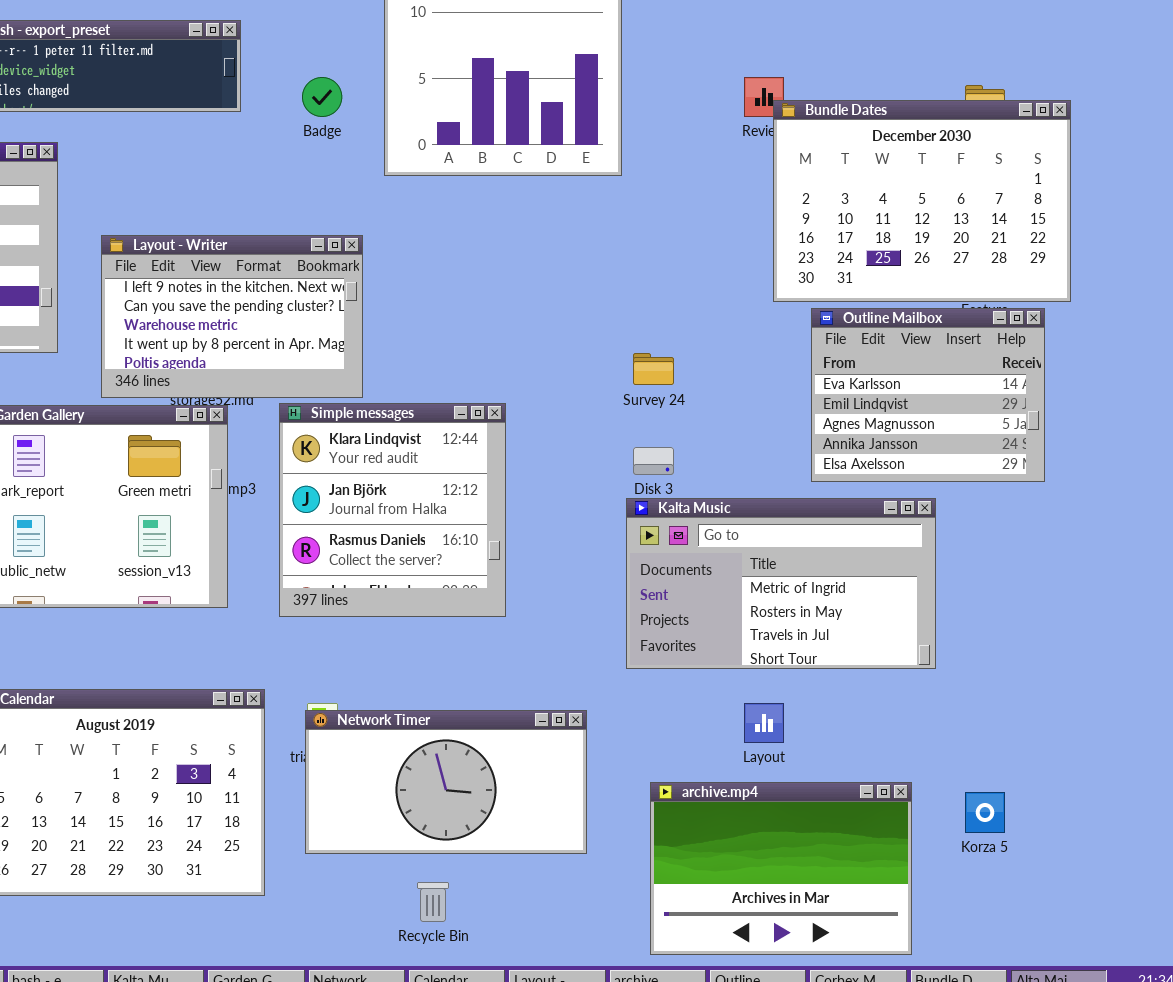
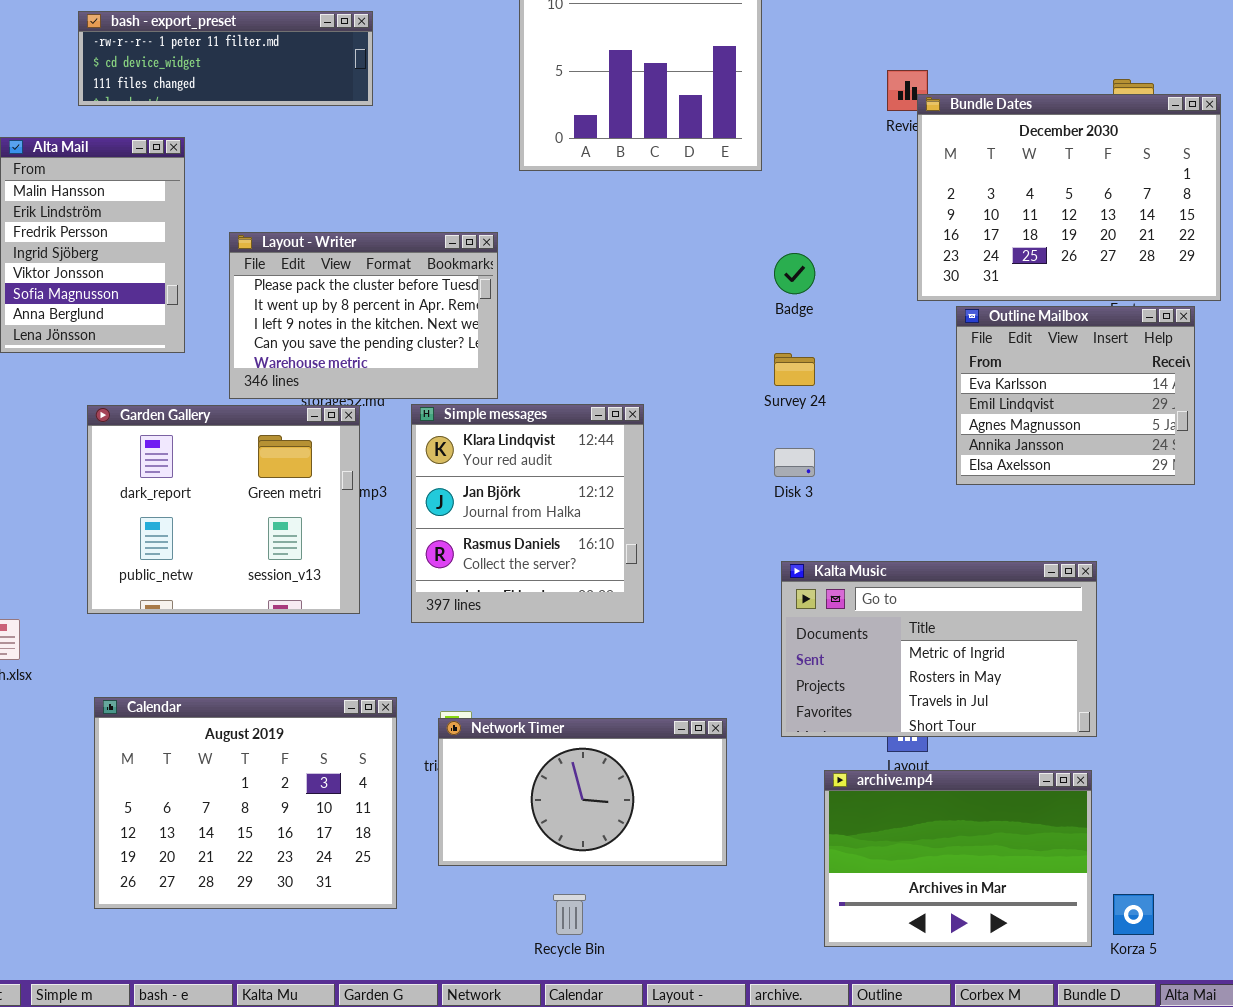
Badge: [302,77,342,117] -> [774,253,815,294], moved
Layout - Writer: [101,235,363,398] -> [229,232,498,399], scrolled up 2 rows
Kalta Music: [626,498,936,669] -> [781,561,1097,737], moved
archive.mp4: [650,782,912,955] -> [824,770,1092,947], moved
Korza 5: [965,792,1005,833] -> [1113,894,1154,935], moved

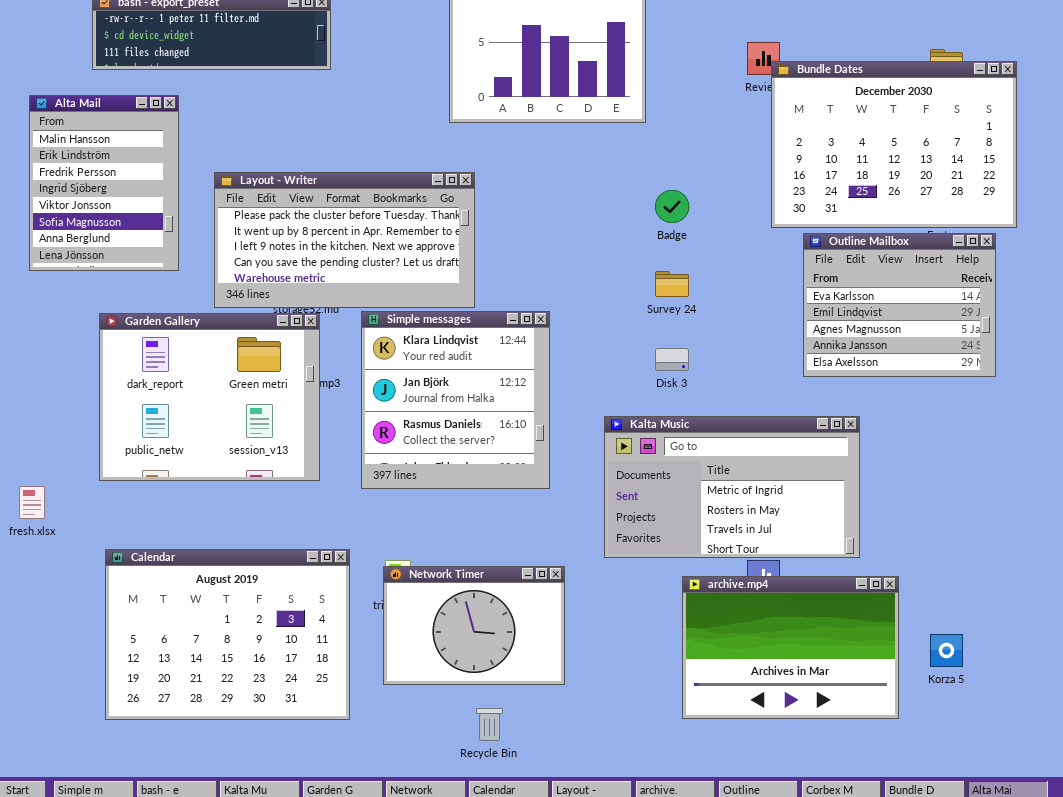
Layout - Writer: [229,232,498,399] -> [214,172,475,308], resized
Kalta Music: [781,561,1097,737] -> [604,416,860,558], moved
Network Timer: [438,718,727,866] -> [383,566,565,685], resized
archive.mp4: [824,770,1092,947] -> [682,576,899,719], moved
Korza 5: [1113,894,1154,935] -> [930,634,963,667], moved

